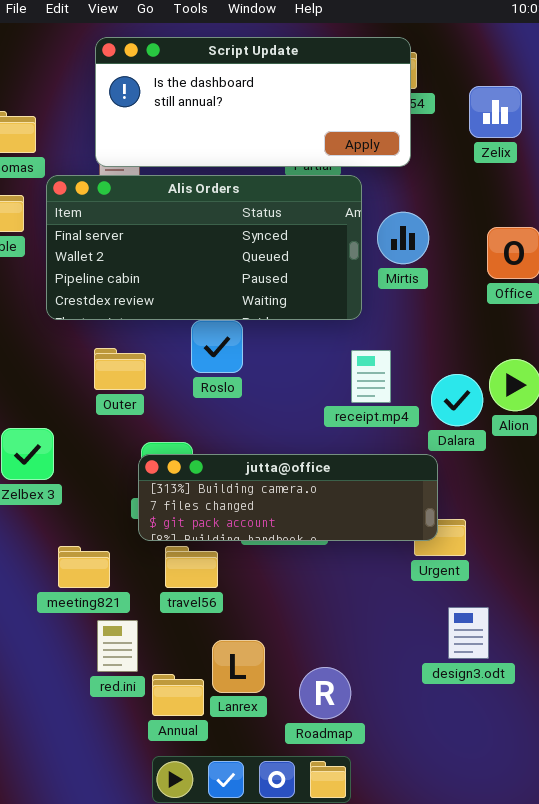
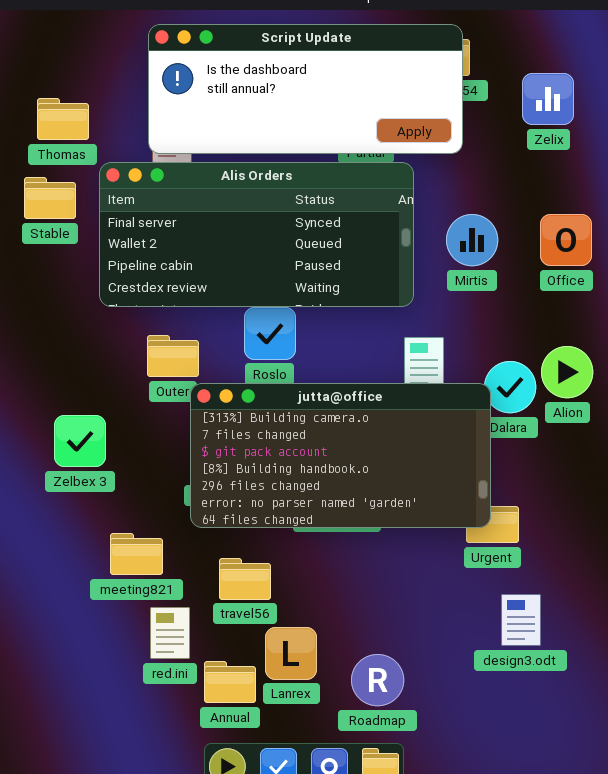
Mirtis: [377,212,429,264] -> [446,214,498,266], moved
jutta@office: [138,454,438,541] -> [190,383,491,528], resized
travel56: [165,546,218,588] -> [219,558,271,600], moved

